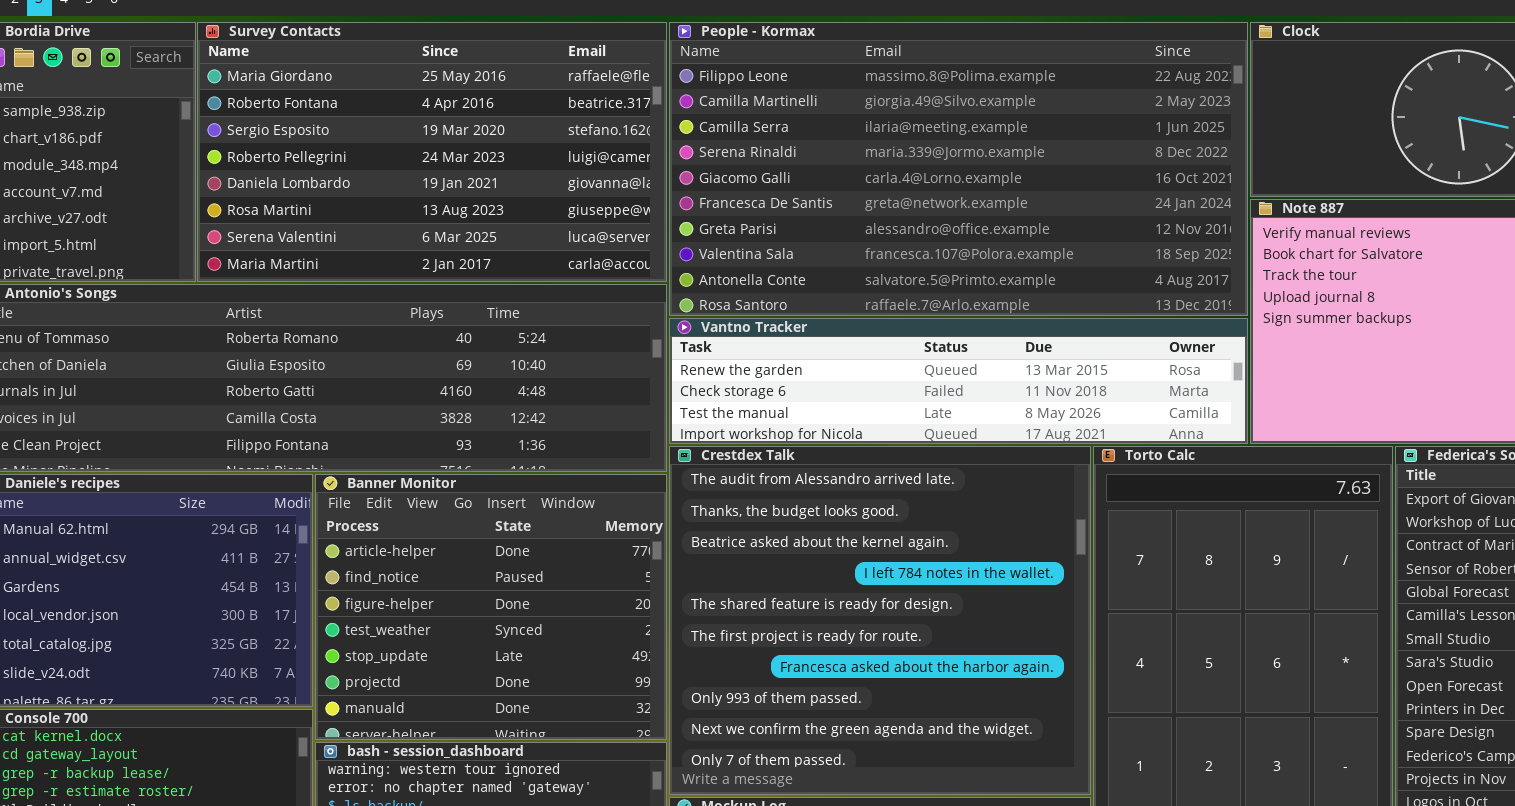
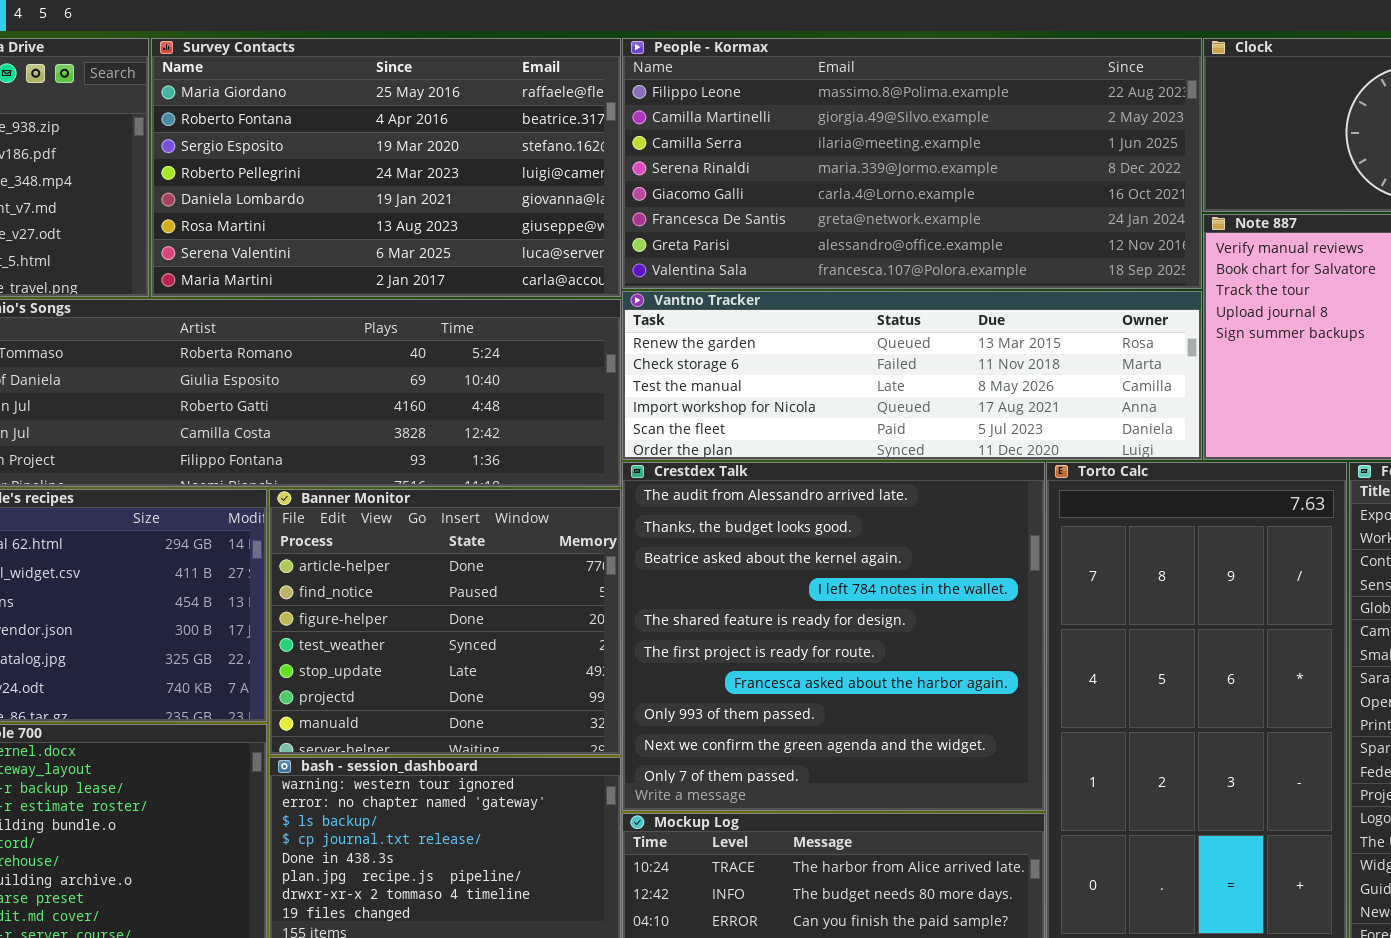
People - Kormax: [669,22,1248,316] -> [622,38,1202,289], resized
Vantno Tracker: [669,318,1248,444] -> [622,291,1202,460], resized

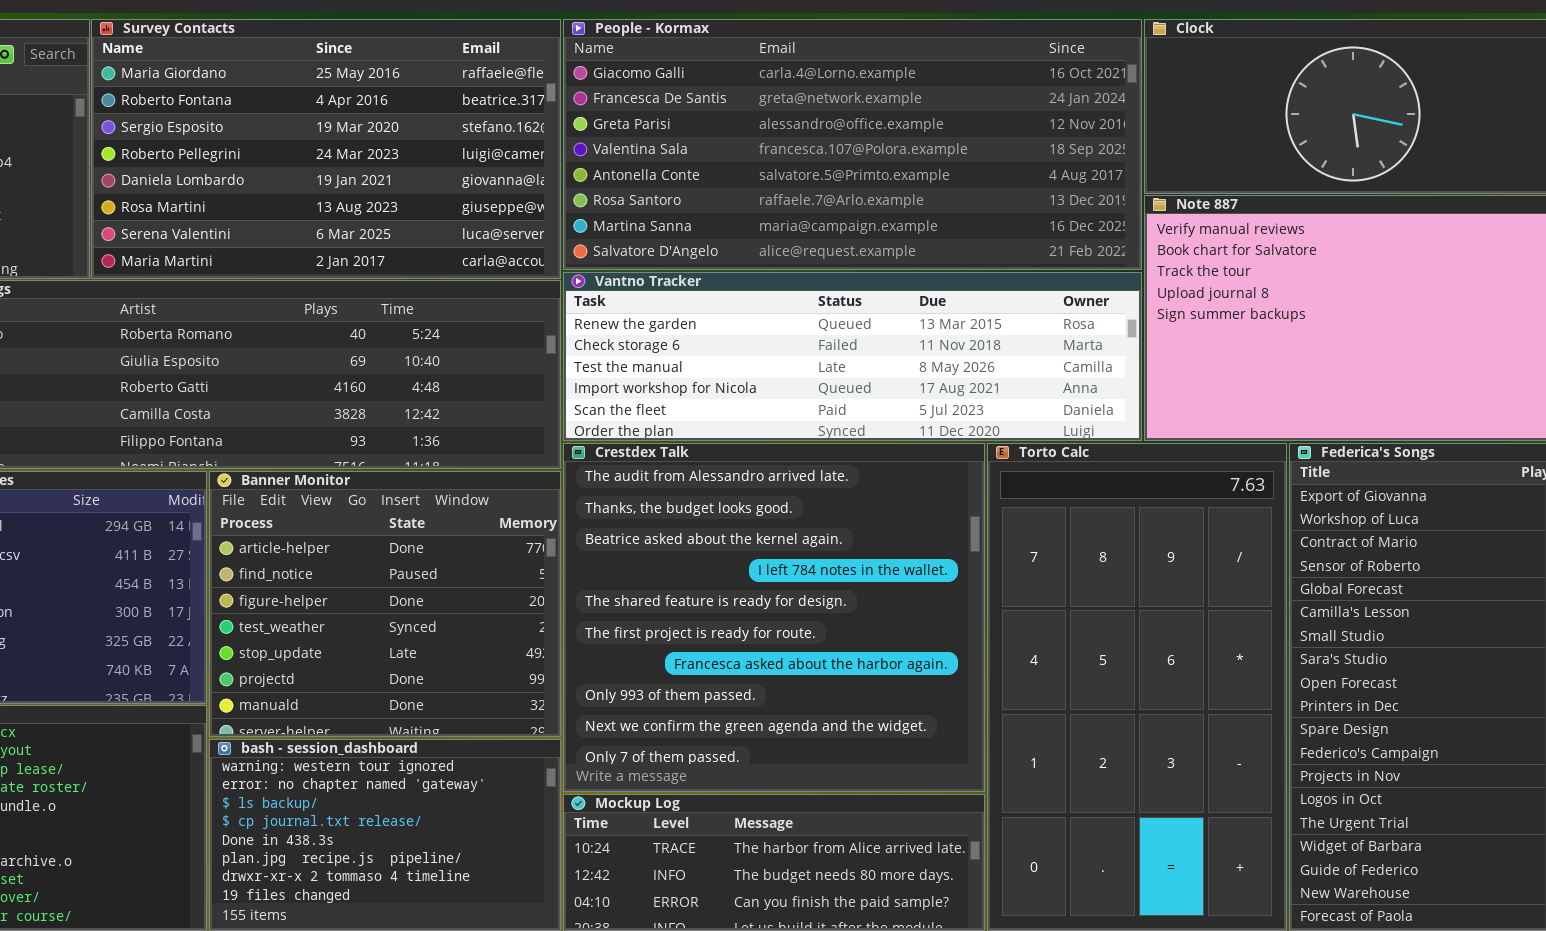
People - Kormax: [622,38,1202,289] -> [563,19,1142,270], scrolled down 4 rows

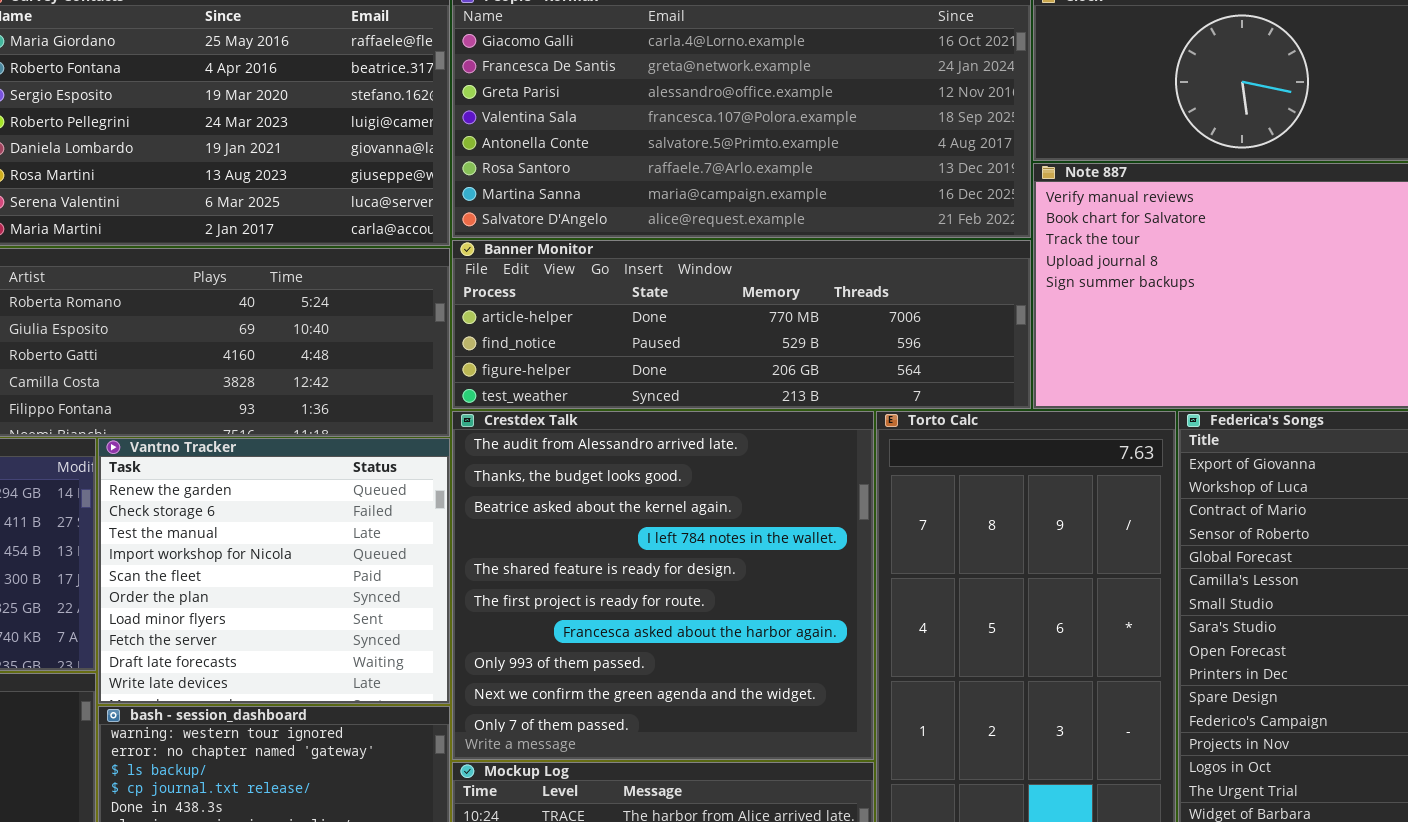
Vantno Tracker: [563,272,1142,441] -> [98,438,450,704], moved, resized
Banner Monitor: [209,471,561,737] -> [452,240,1031,409], moved, resized

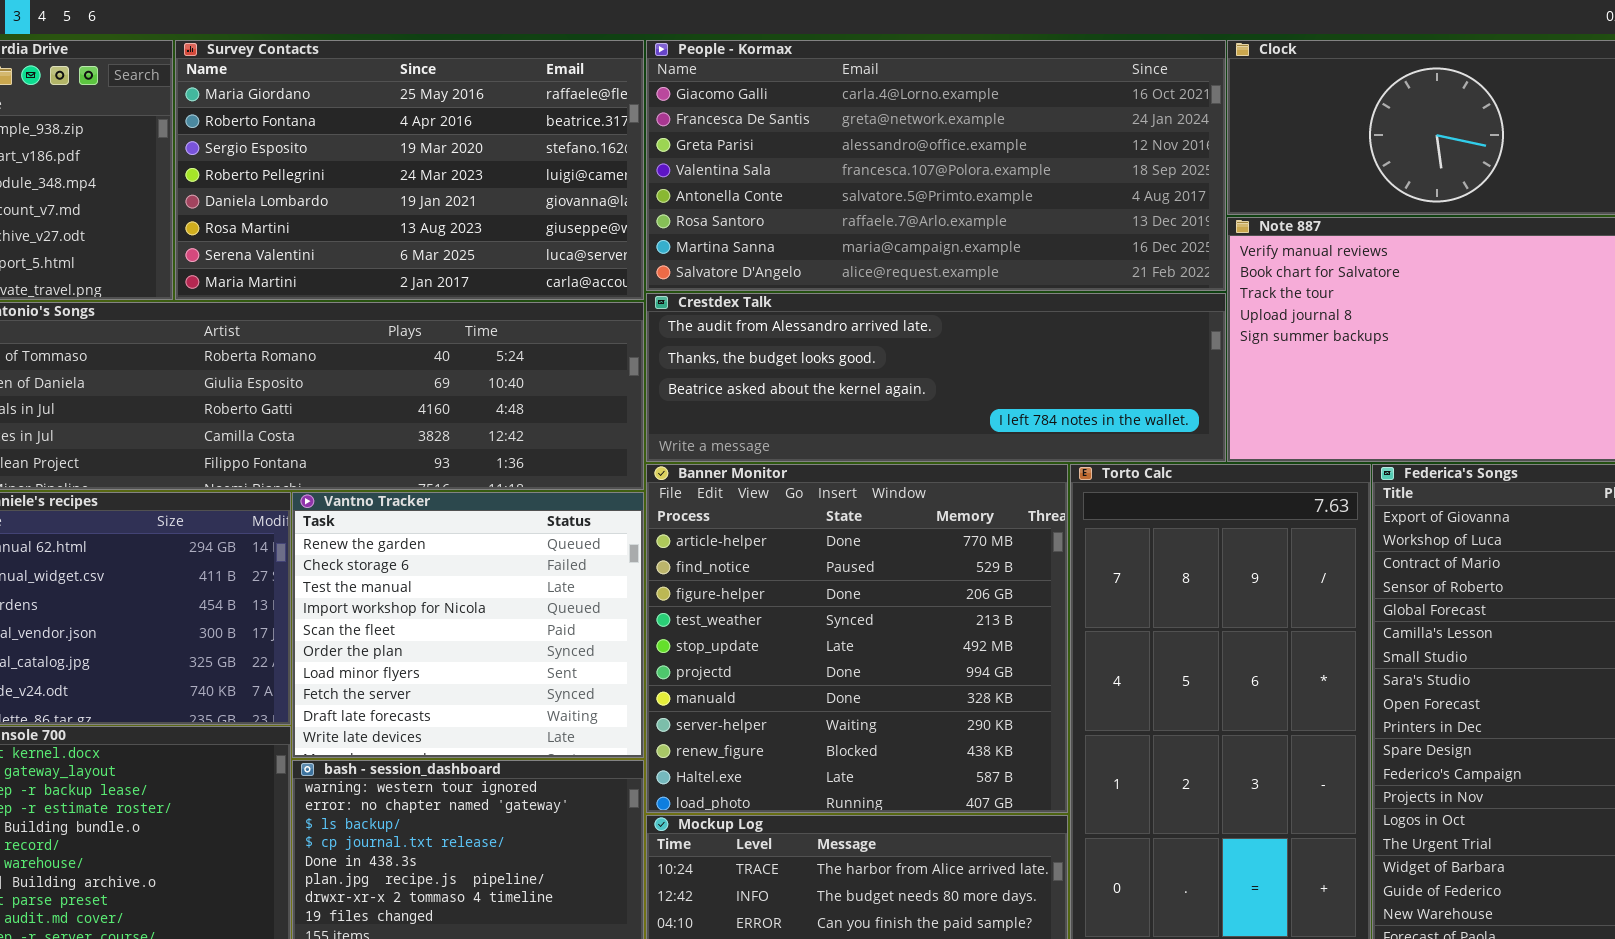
Banner Monitor: [452,240,1031,409] -> [646,464,1068,813], moved, resized
Crestdex Talk: [452,411,874,760] -> [646,293,1226,462], moved, resized

